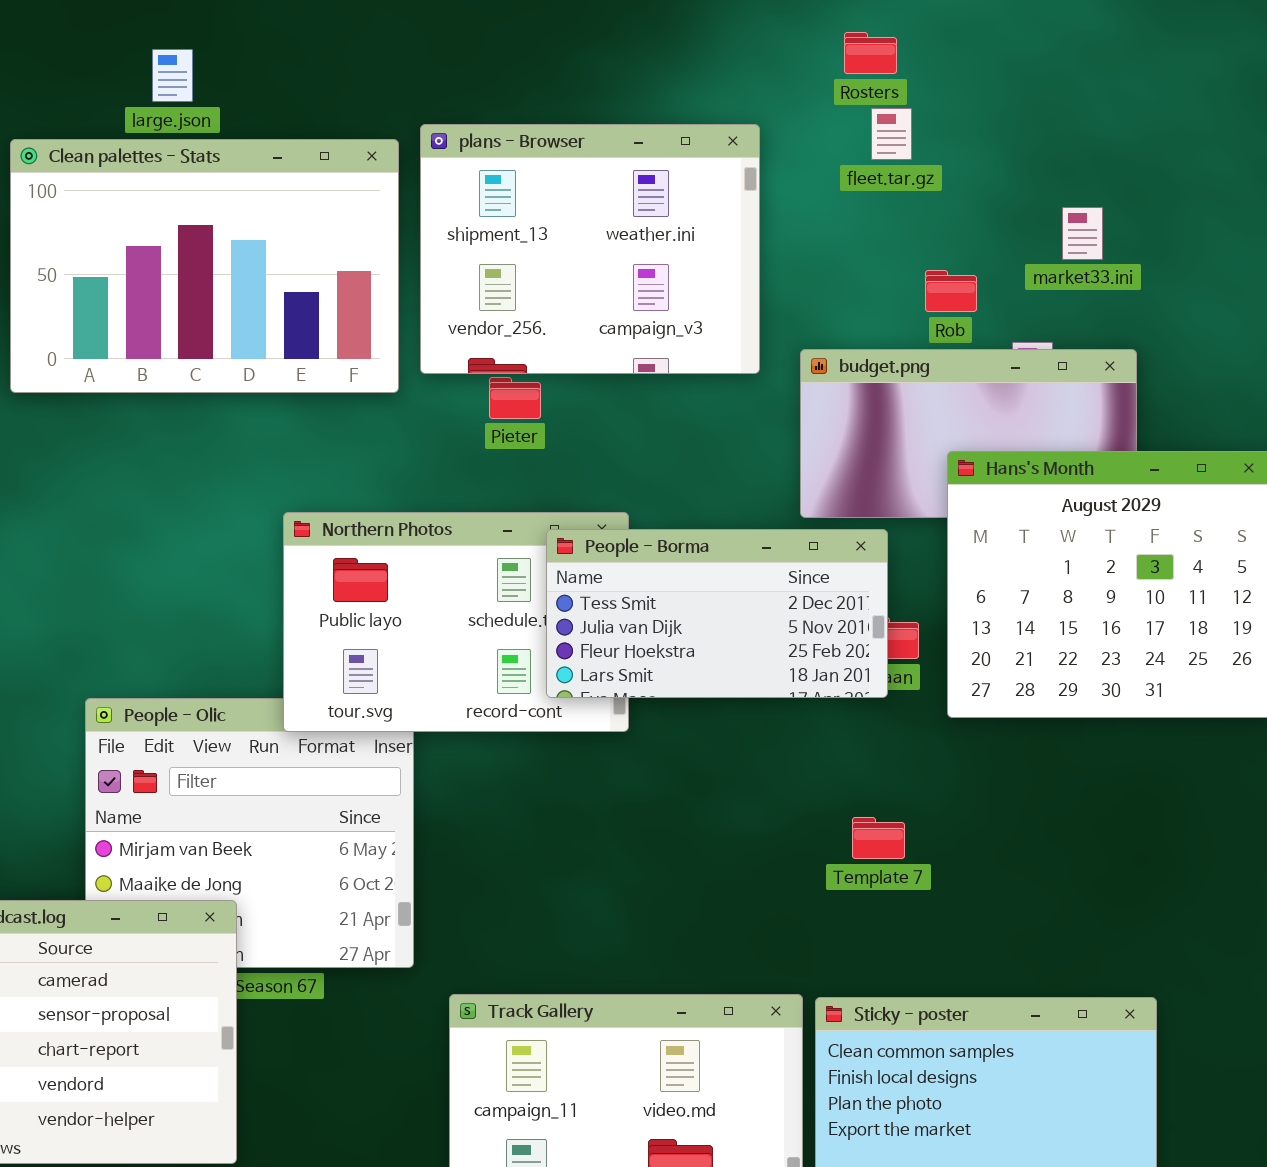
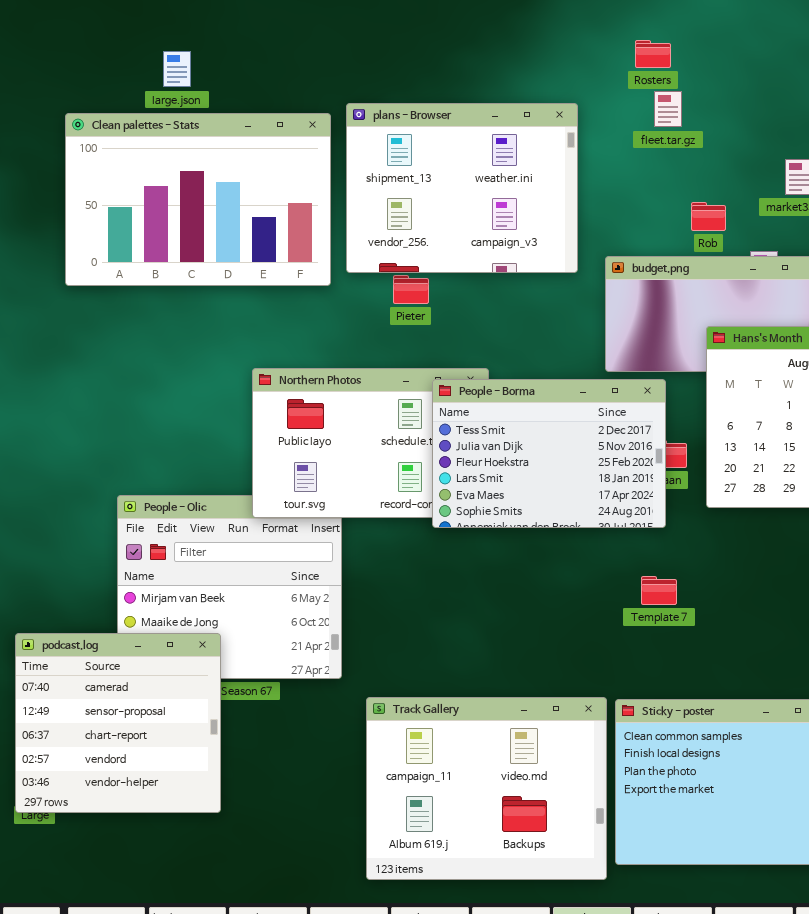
People - Borma: [546,529,888,698] -> [432,379,666,528], resized

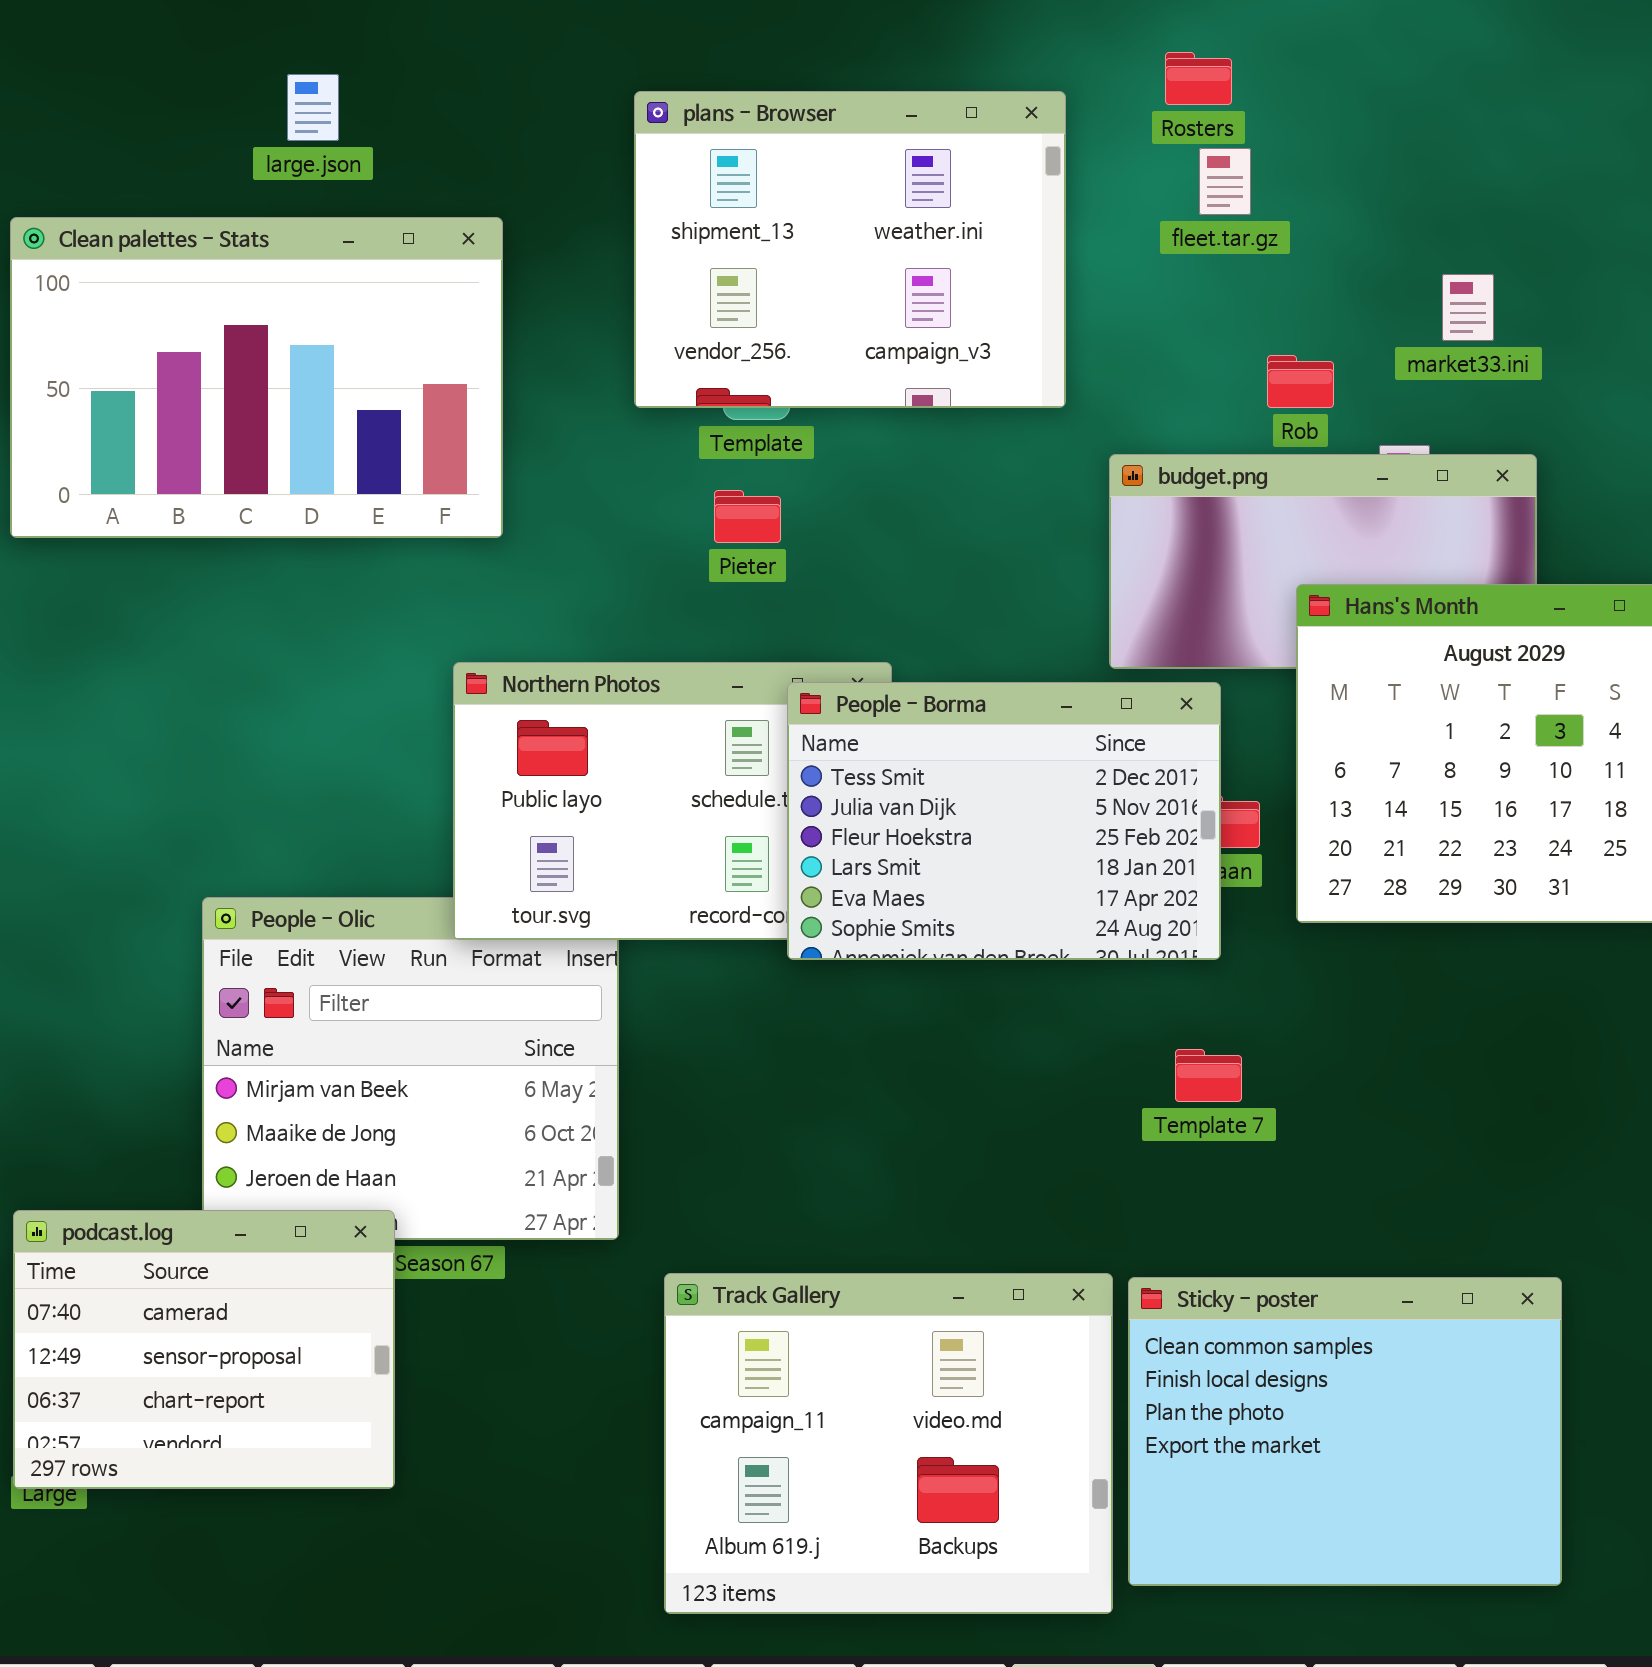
plans - Browser: [346,103,578,273] -> [634,91,1066,408], moved
Clean palettes - Stats: [65,113,331,286] -> [10,217,503,538], moved
podcast.log: [15,633,221,813] -> [13,1210,395,1489], resized

